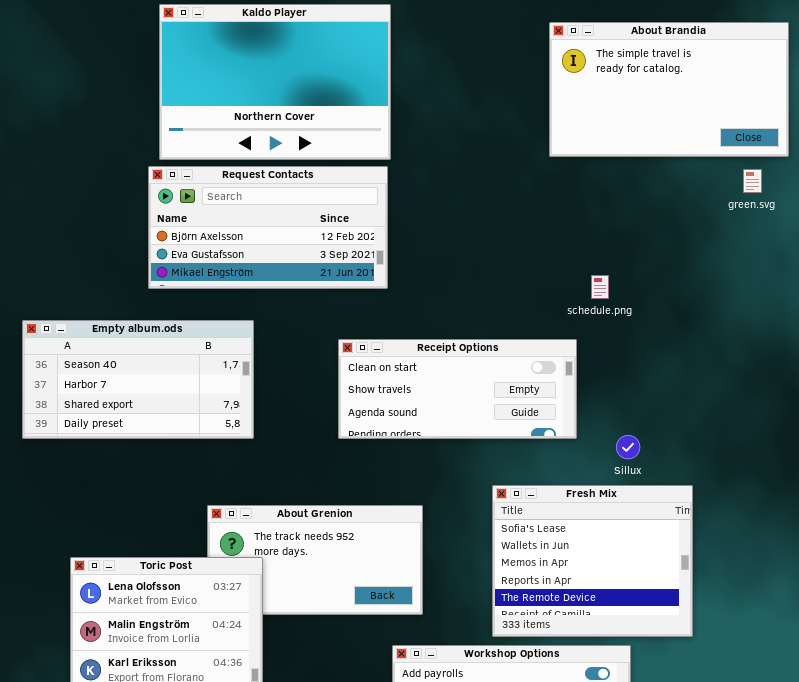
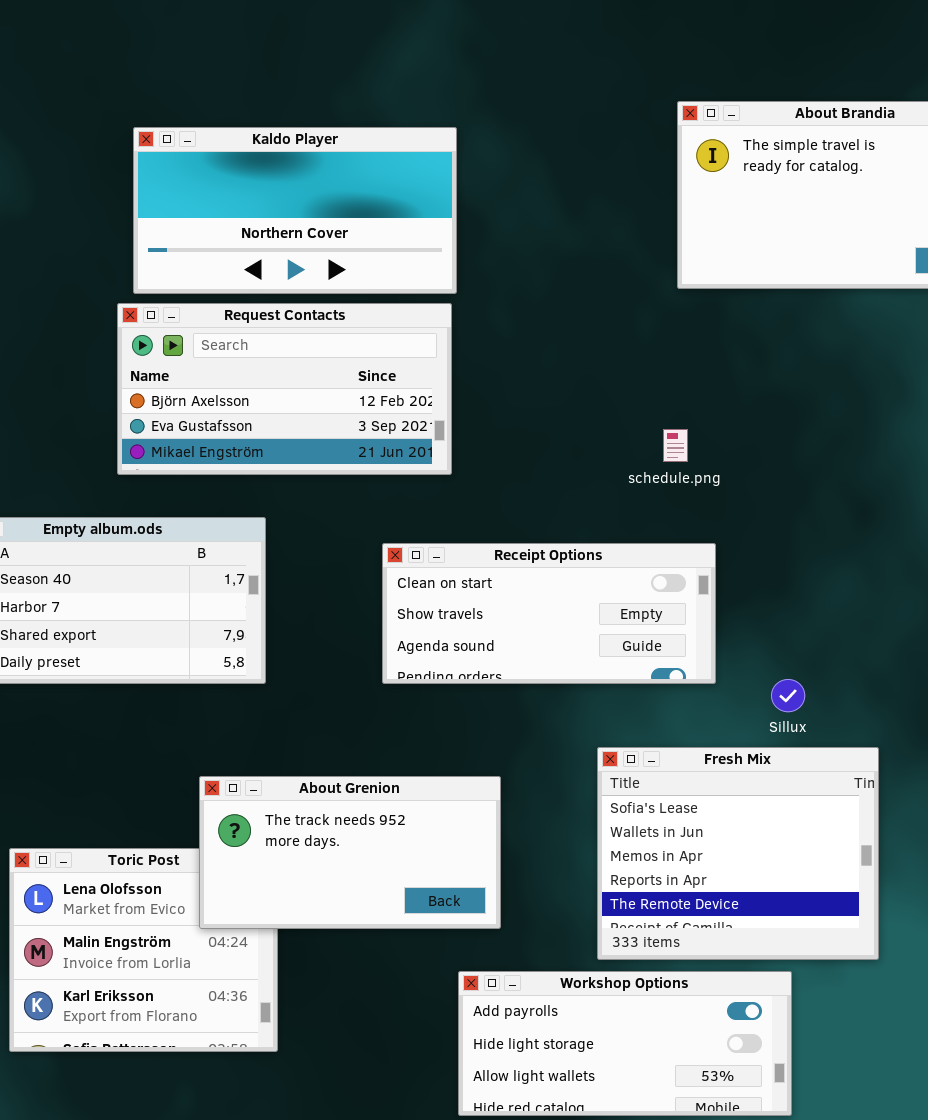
Kaldo Player: [159,4,391,160] -> [133,127,457,294], resized
schedule.png: [591,275,609,299] -> [663,429,688,462], moved
About Grenion: [207,505,423,615] -> [199,776,501,929], raised

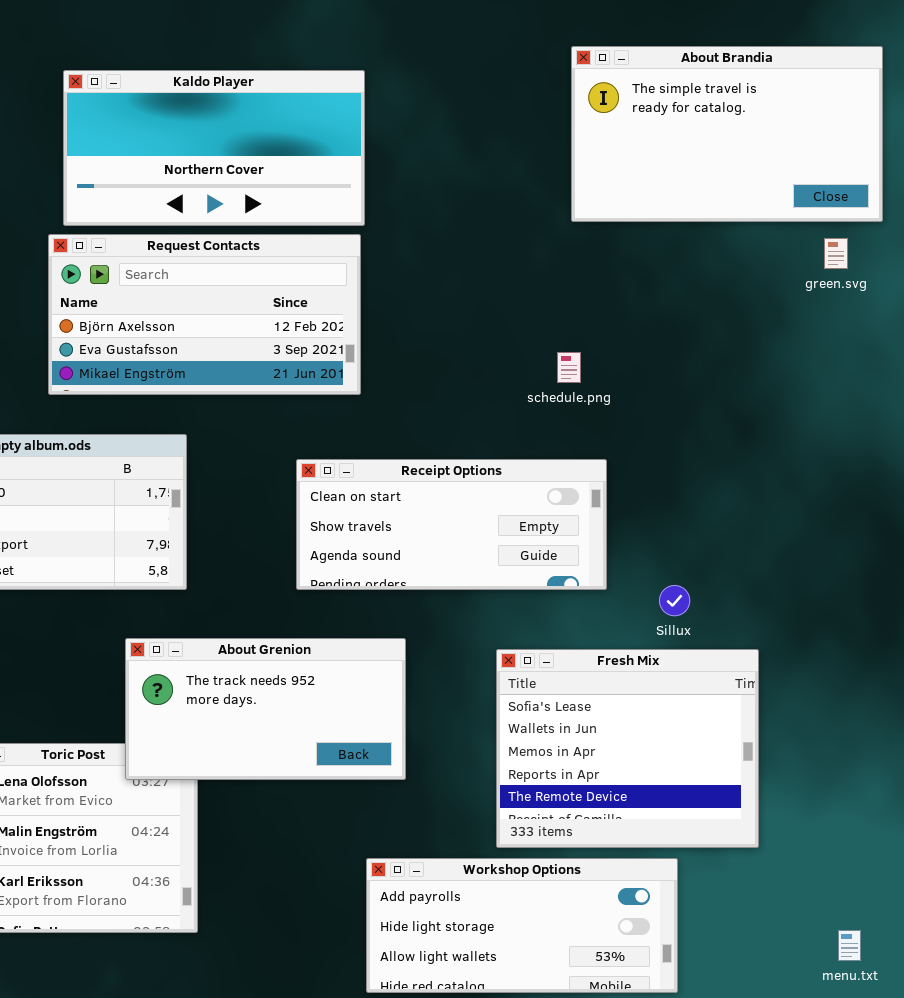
About Grenion: [199,776,501,929] -> [125,638,406,780], moved

